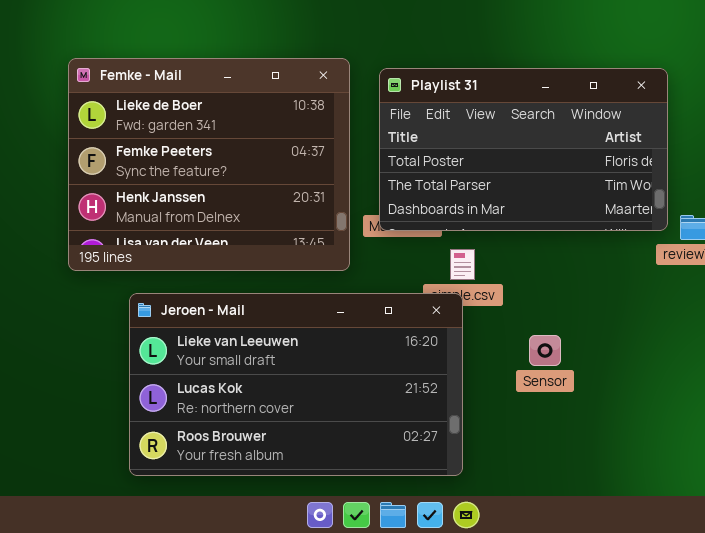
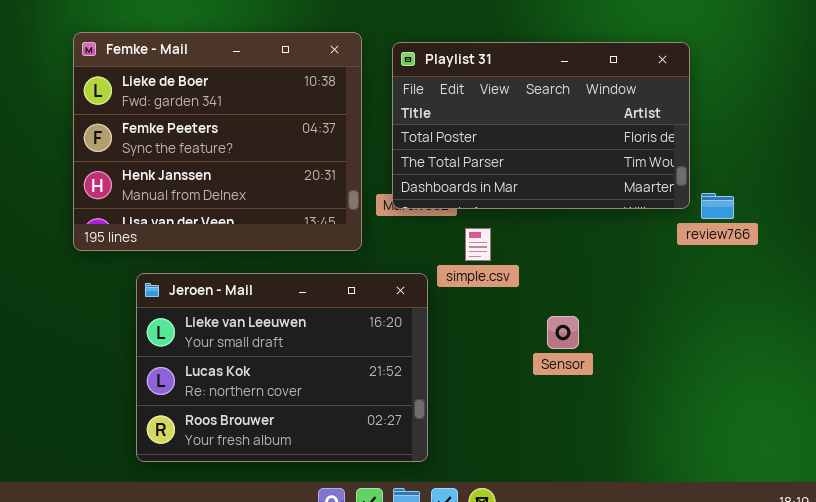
Jeroen - Mail: [129,293,463,476] -> [136,273,428,462], resized

